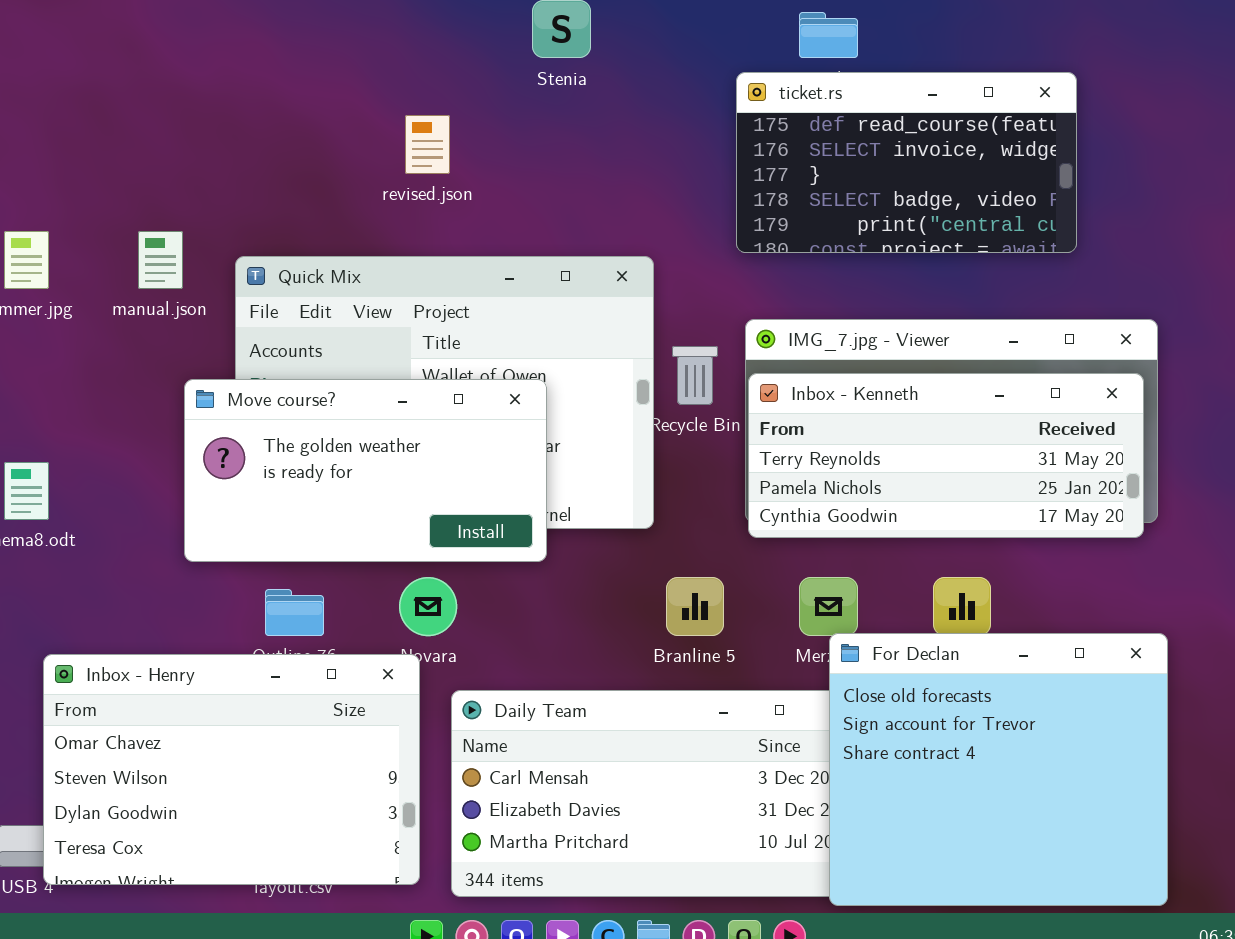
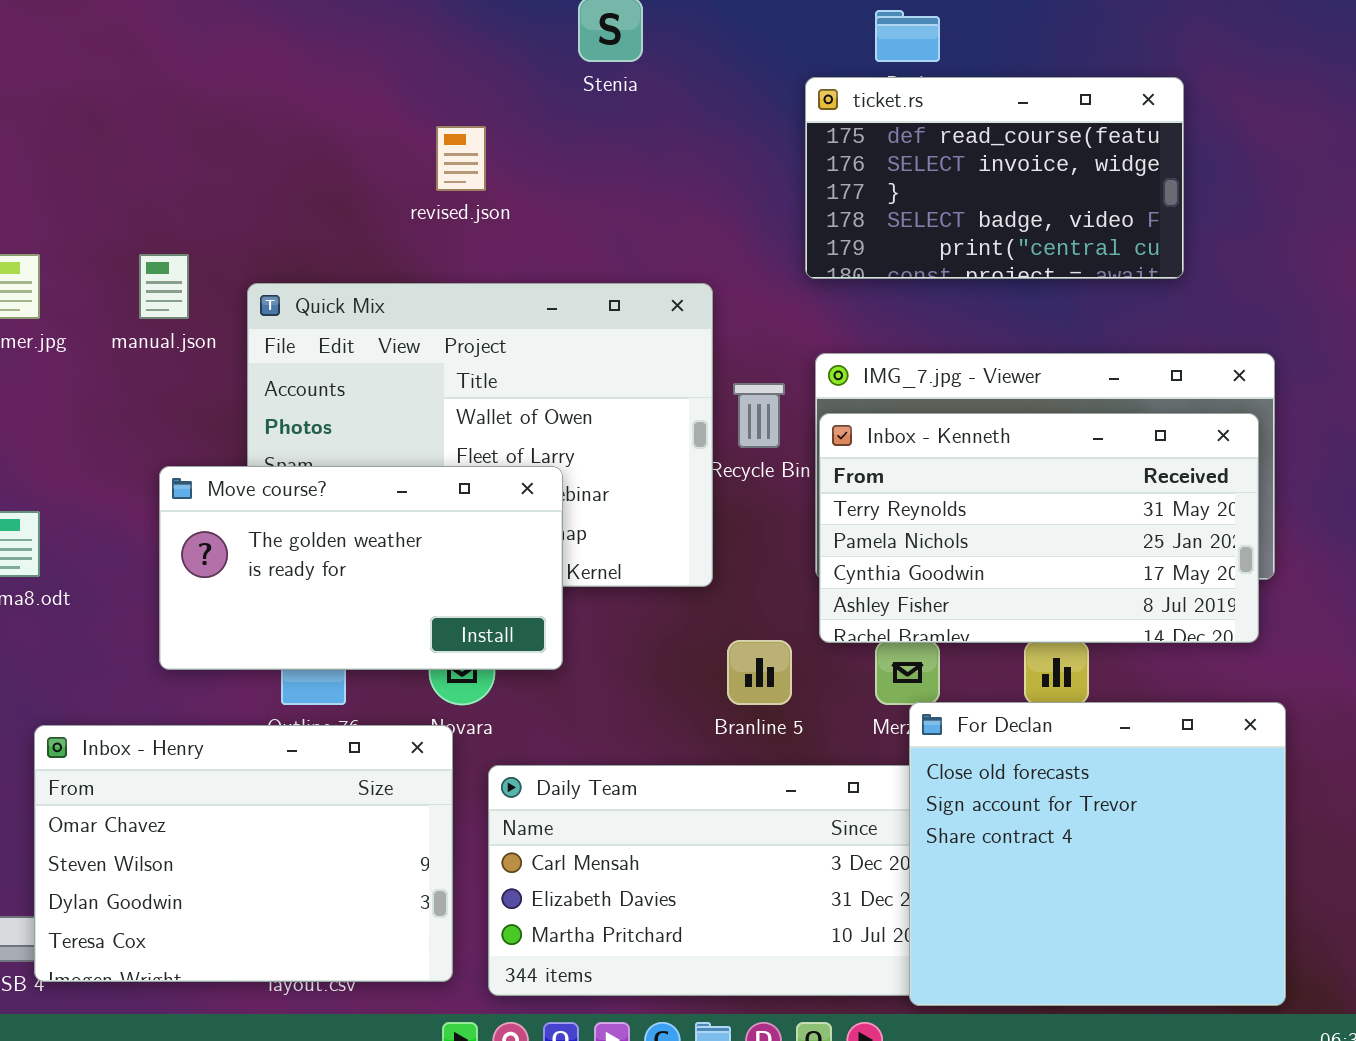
Inbox - Kenneth: [748,373,1144,538] -> [819,413,1259,643], resized
Move course?: [184,379,547,562] -> [159,466,563,670], moved

